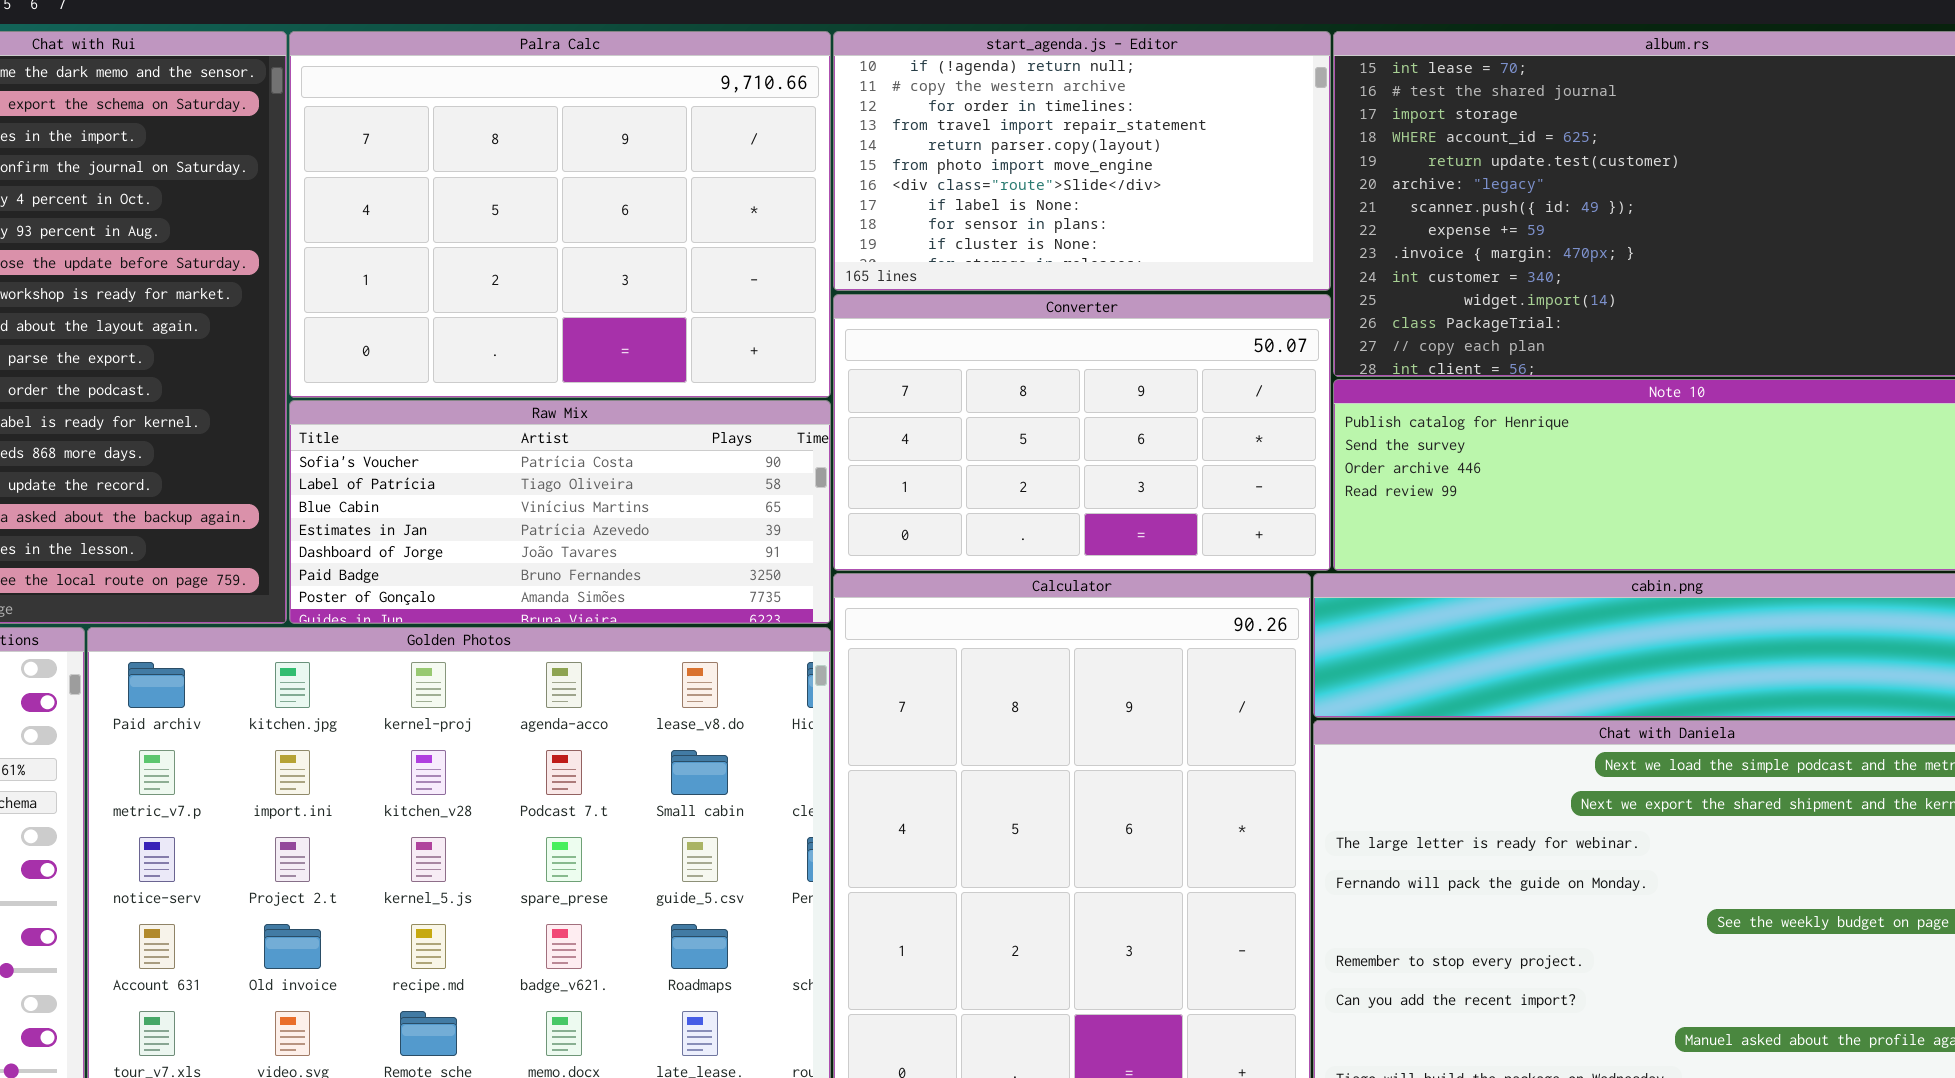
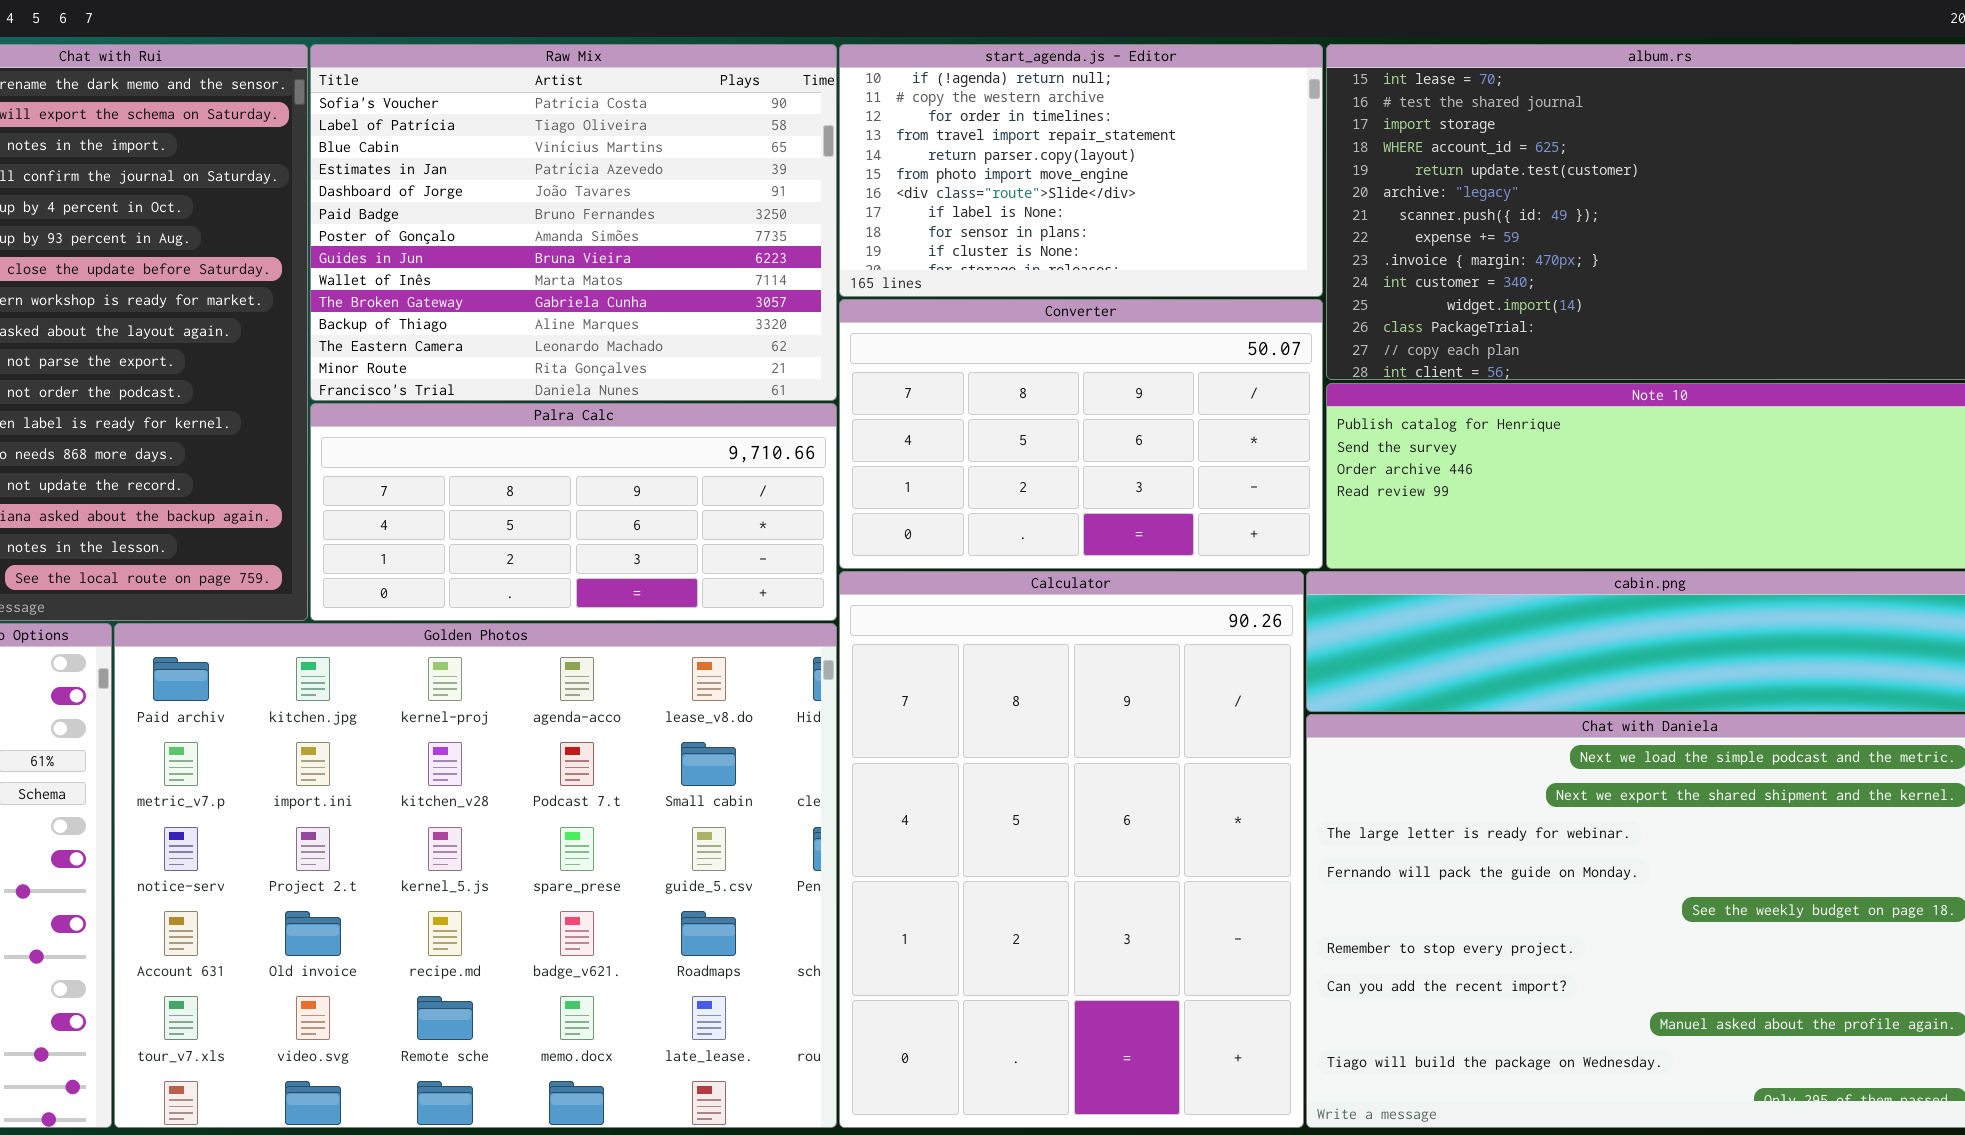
Palra Calc: [289,31,831,398] -> [310,403,837,621], moved, resized
Raw Mix: [289,400,831,624] -> [310,44,837,401], moved, resized

